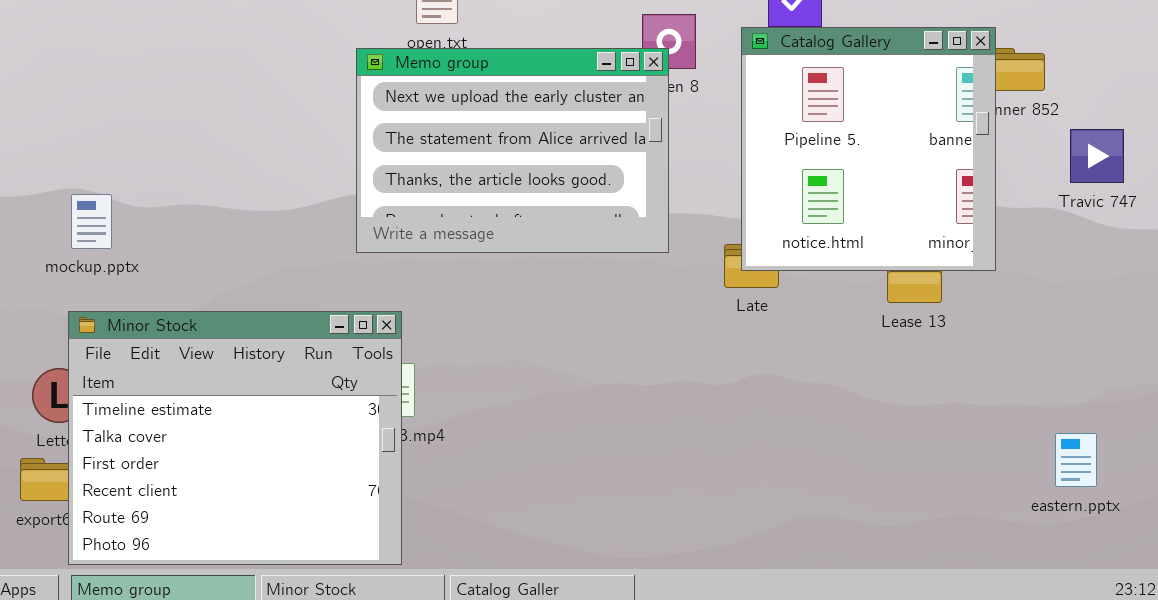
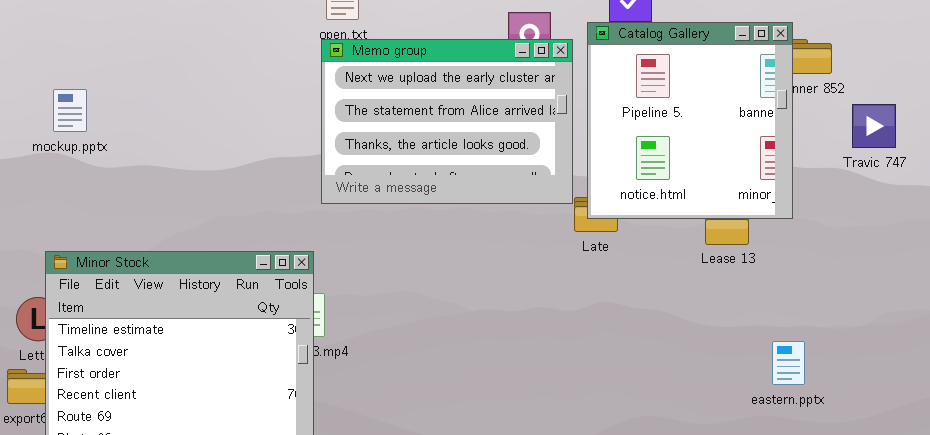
Memo group: [356,48,669,253] -> [321,39,573,204], moved
mockup.pptx: [71,194,112,249] -> [53,89,87,132], moved
eastern.pptx: [1055,433,1097,487] -> [772,341,805,385], moved

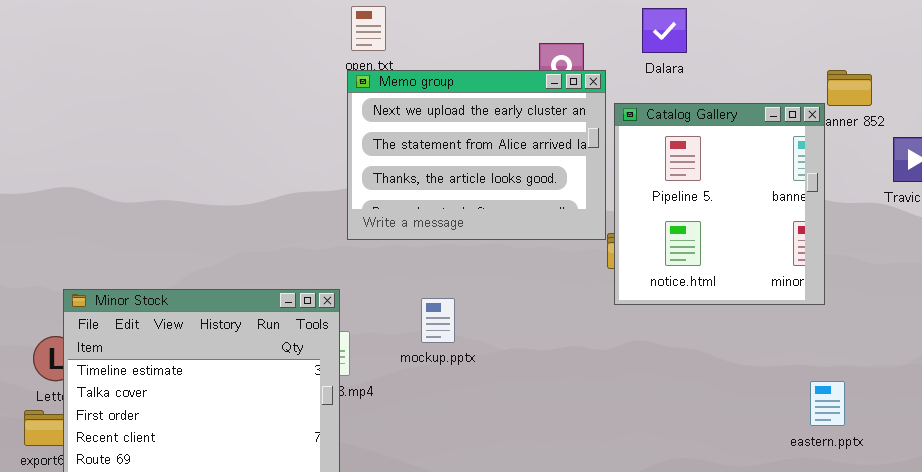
Catalog Gallery: [587,22,793,219] -> [614,103,825,305], moved
mockup.pptx: [53,89,87,132] -> [421,298,455,343], moved

